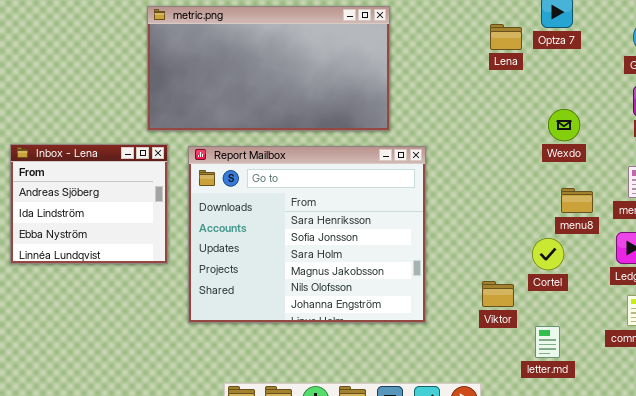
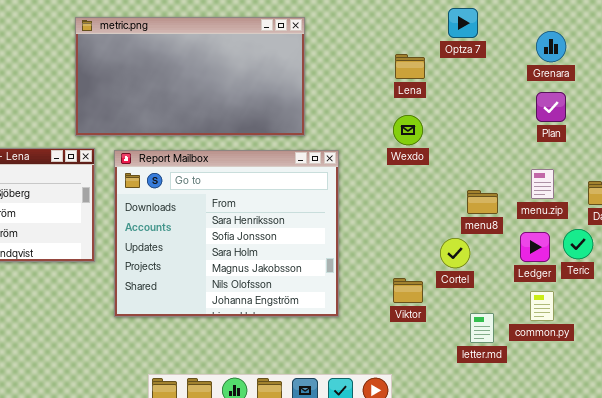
Lena: [490,24,522,50] -> [395,54,425,79], moved
Wexdo: [548,109,580,141] -> [393,115,423,145], moved
letter.md: [535,326,560,358] -> [470,313,494,343], moved

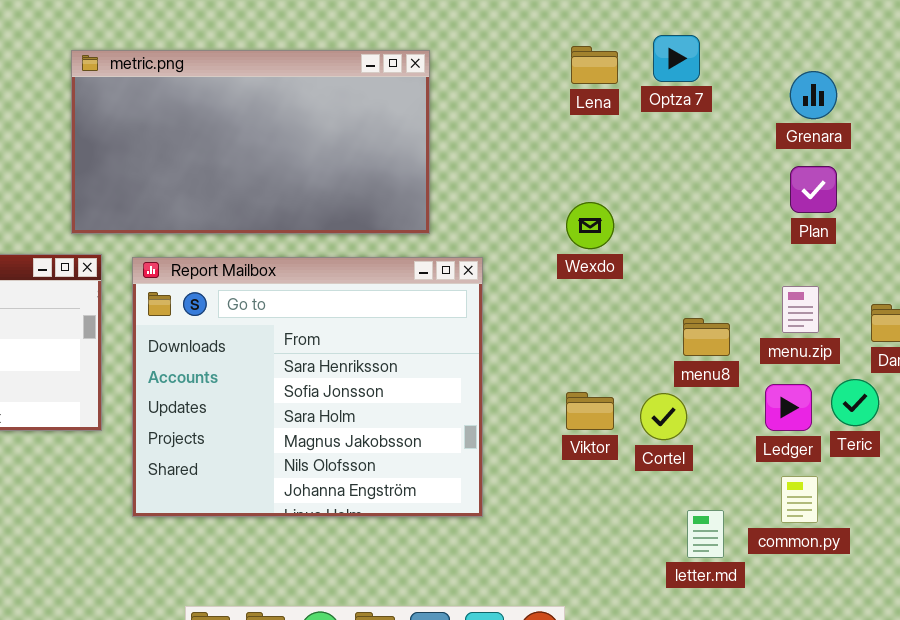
Lena: [395,54,425,79] -> [571,46,618,84], moved
Viktor: [393,278,423,303] -> [566,392,614,430], moved

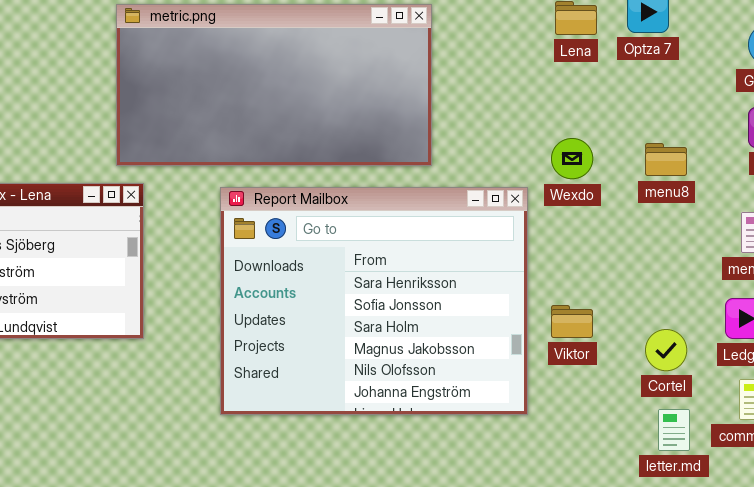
Report Mailbox: [132,257,483,517] -> [220,187,528,415], moved
menu8: [683,318,730,356] -> [645,143,687,176], moved
Cortel: [640,393,687,440] -> [645,329,687,371], moved

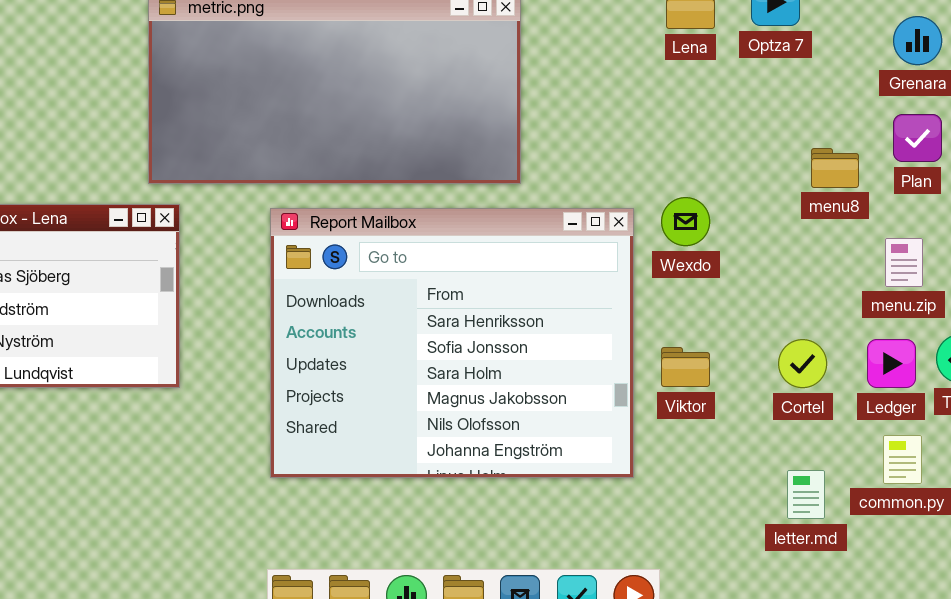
Wexdo: [551,138,593,179] -> [661,197,710,246], moved
menu8: [645,143,687,176] -> [811,148,859,188], moved
Cortel: [645,329,687,371] -> [778,339,827,388], moved

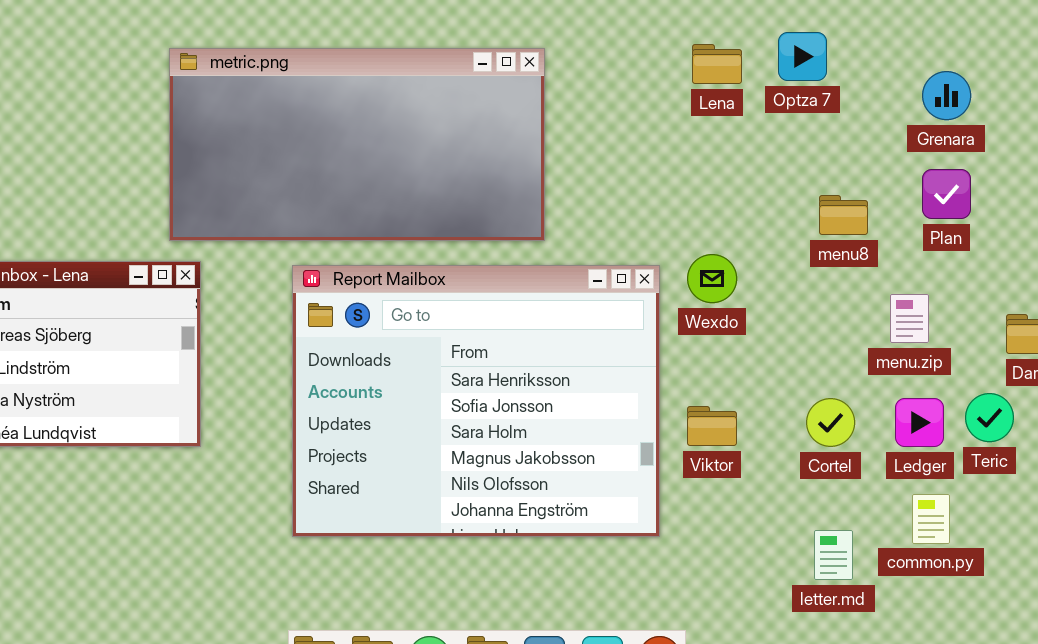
menu8: [811,148,859,188] -> [819,195,868,235], moved
menu.zip: [885,238,923,287] -> [890,294,929,343], moved

